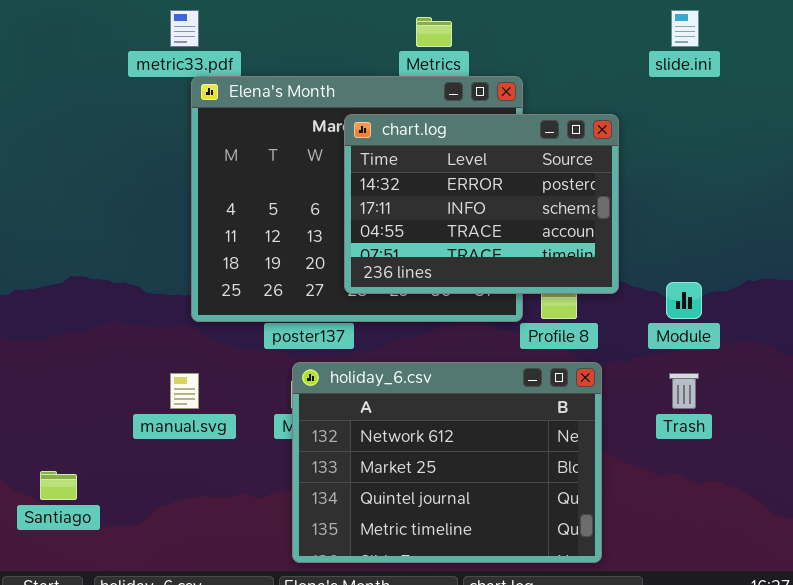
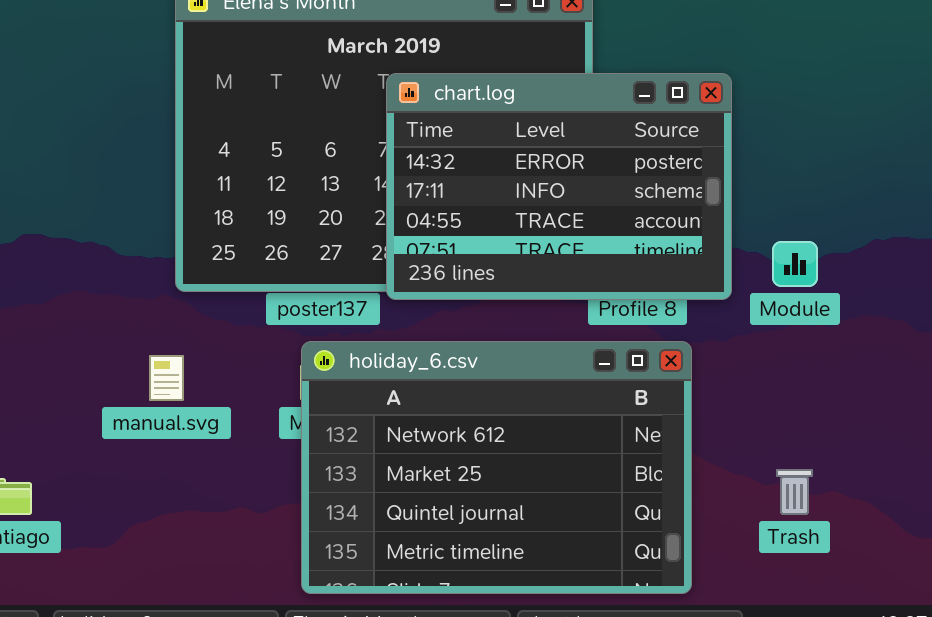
chart.log: [344,114,619,294] -> [386,73,732,300], moved
Trash: [669,373,699,409] -> [776,469,813,515], moved

